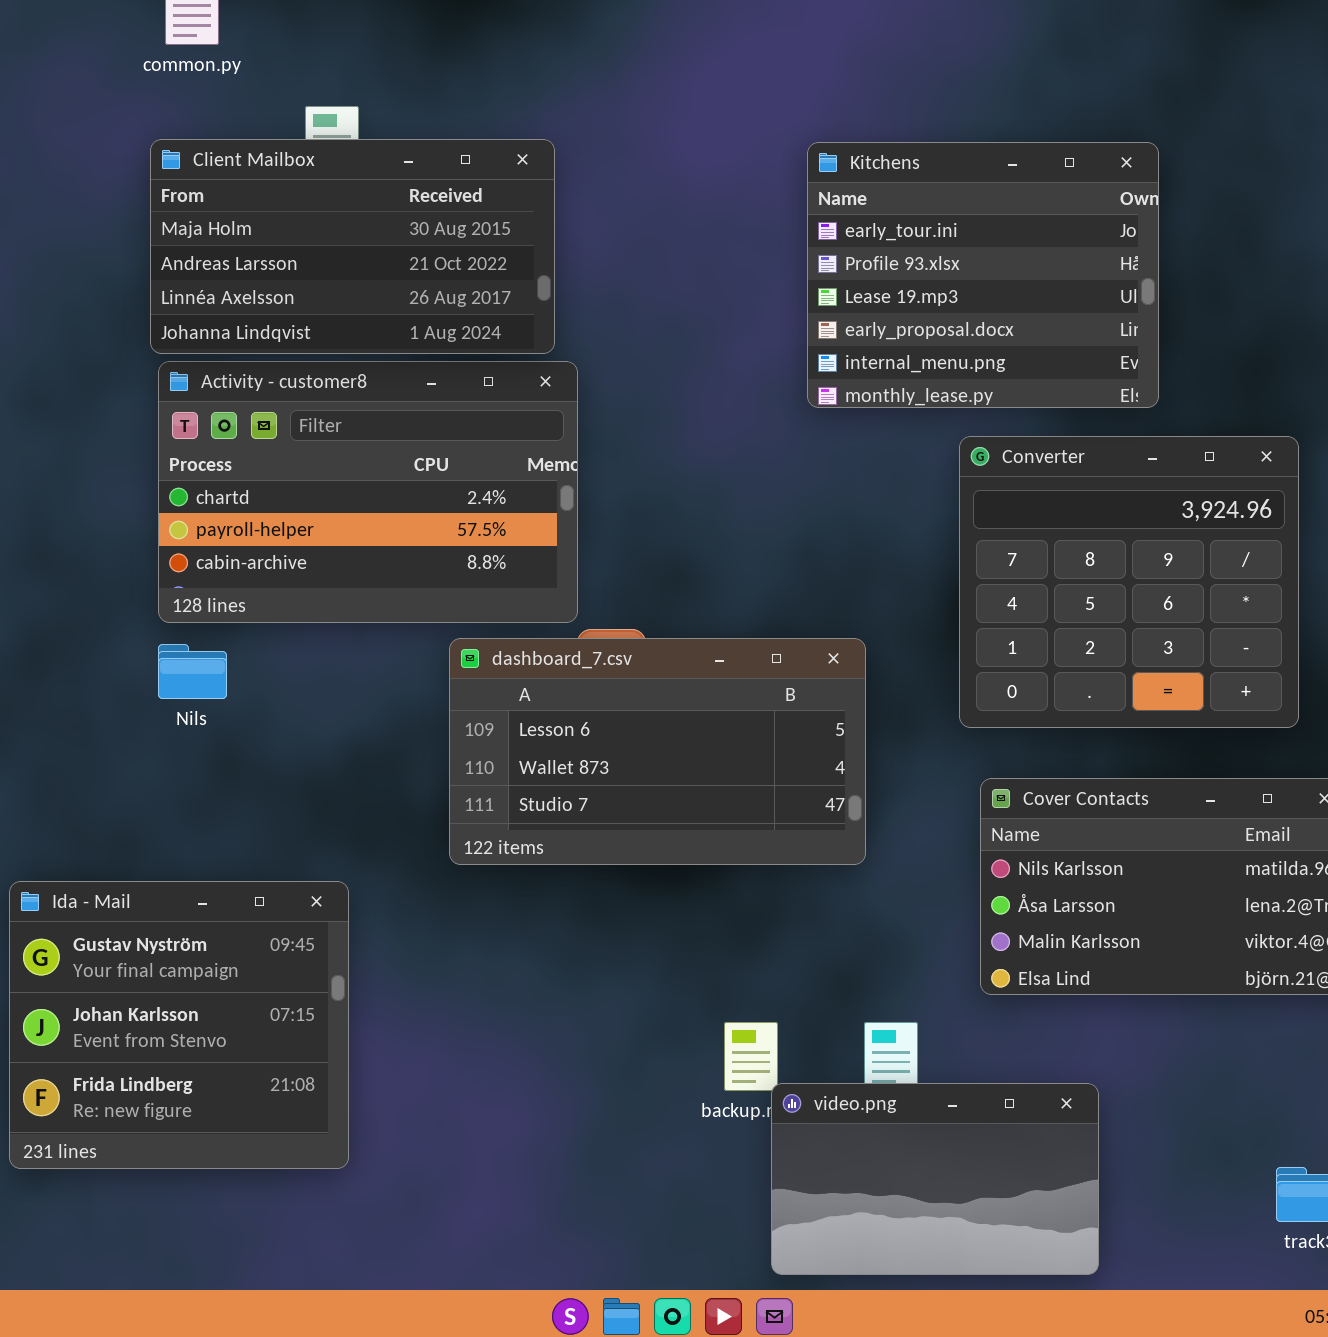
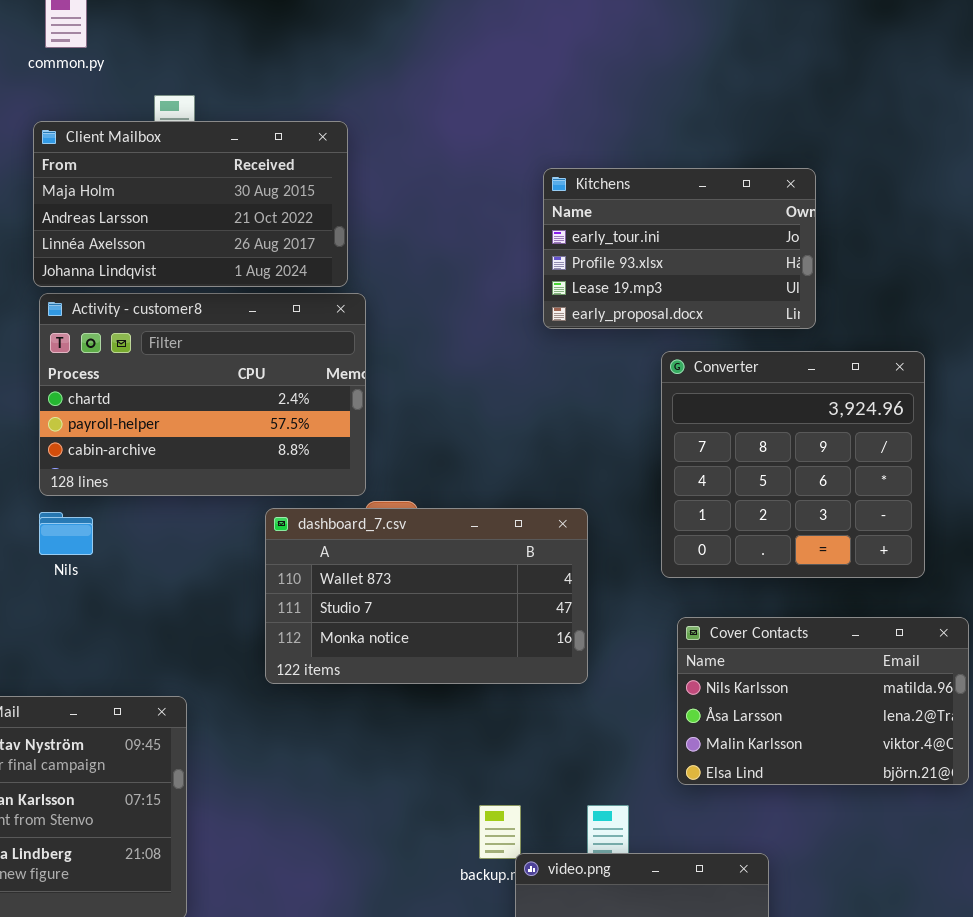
Kitchens: [807,142,1159,408] -> [543,168,816,329], resized
dashboard_7.csv: [449,638,866,865] -> [265,508,588,684], scrolled down 1 row

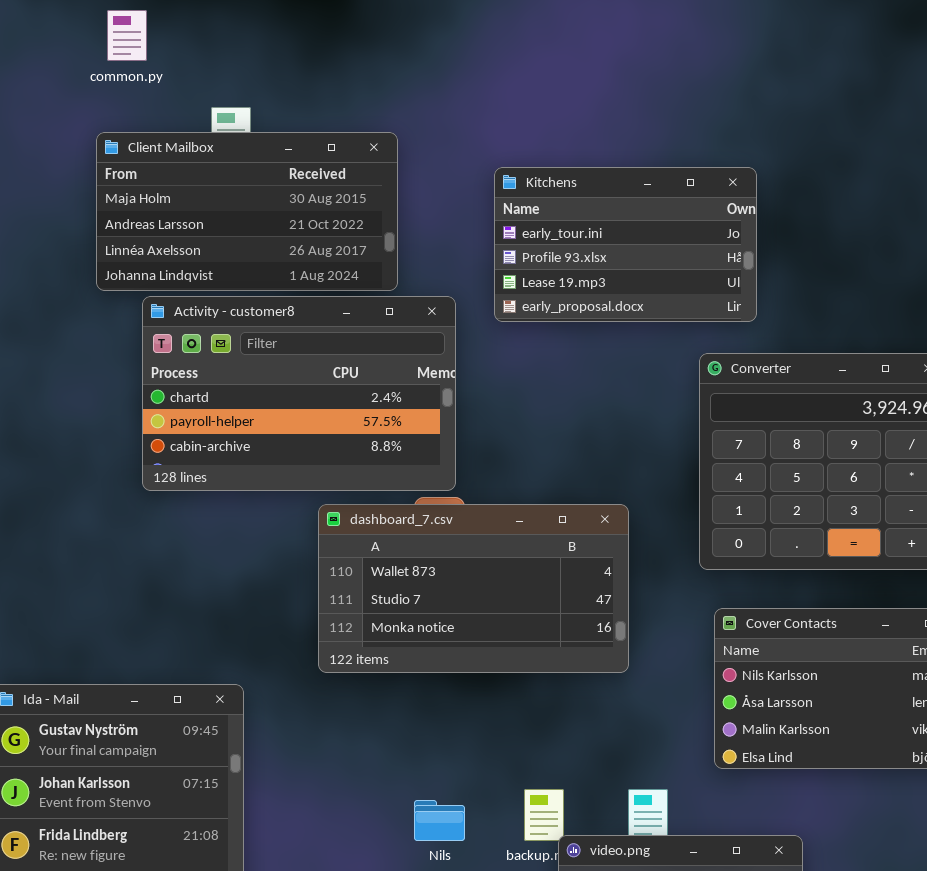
Kitchens: [543,168,816,329] -> [494,167,757,322], moved
Activity - customer8: [39,293,366,496] -> [142,296,456,491], moved
Nils: [39,512,93,555] -> [414,800,465,841], moved

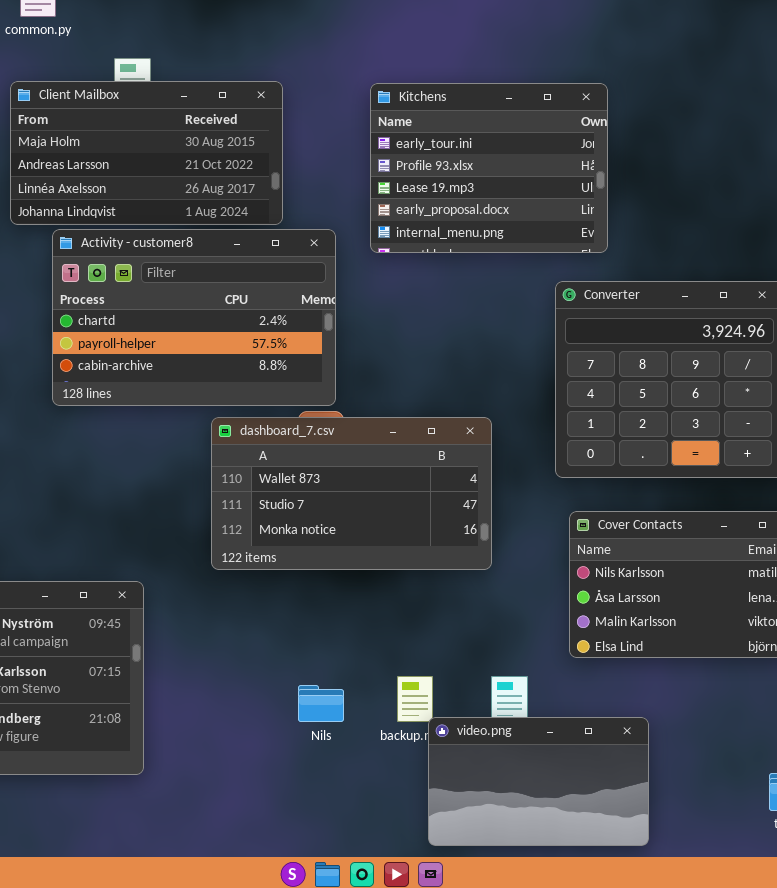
Kitchens: [494,167,757,322] -> [370,83,608,253], resized

